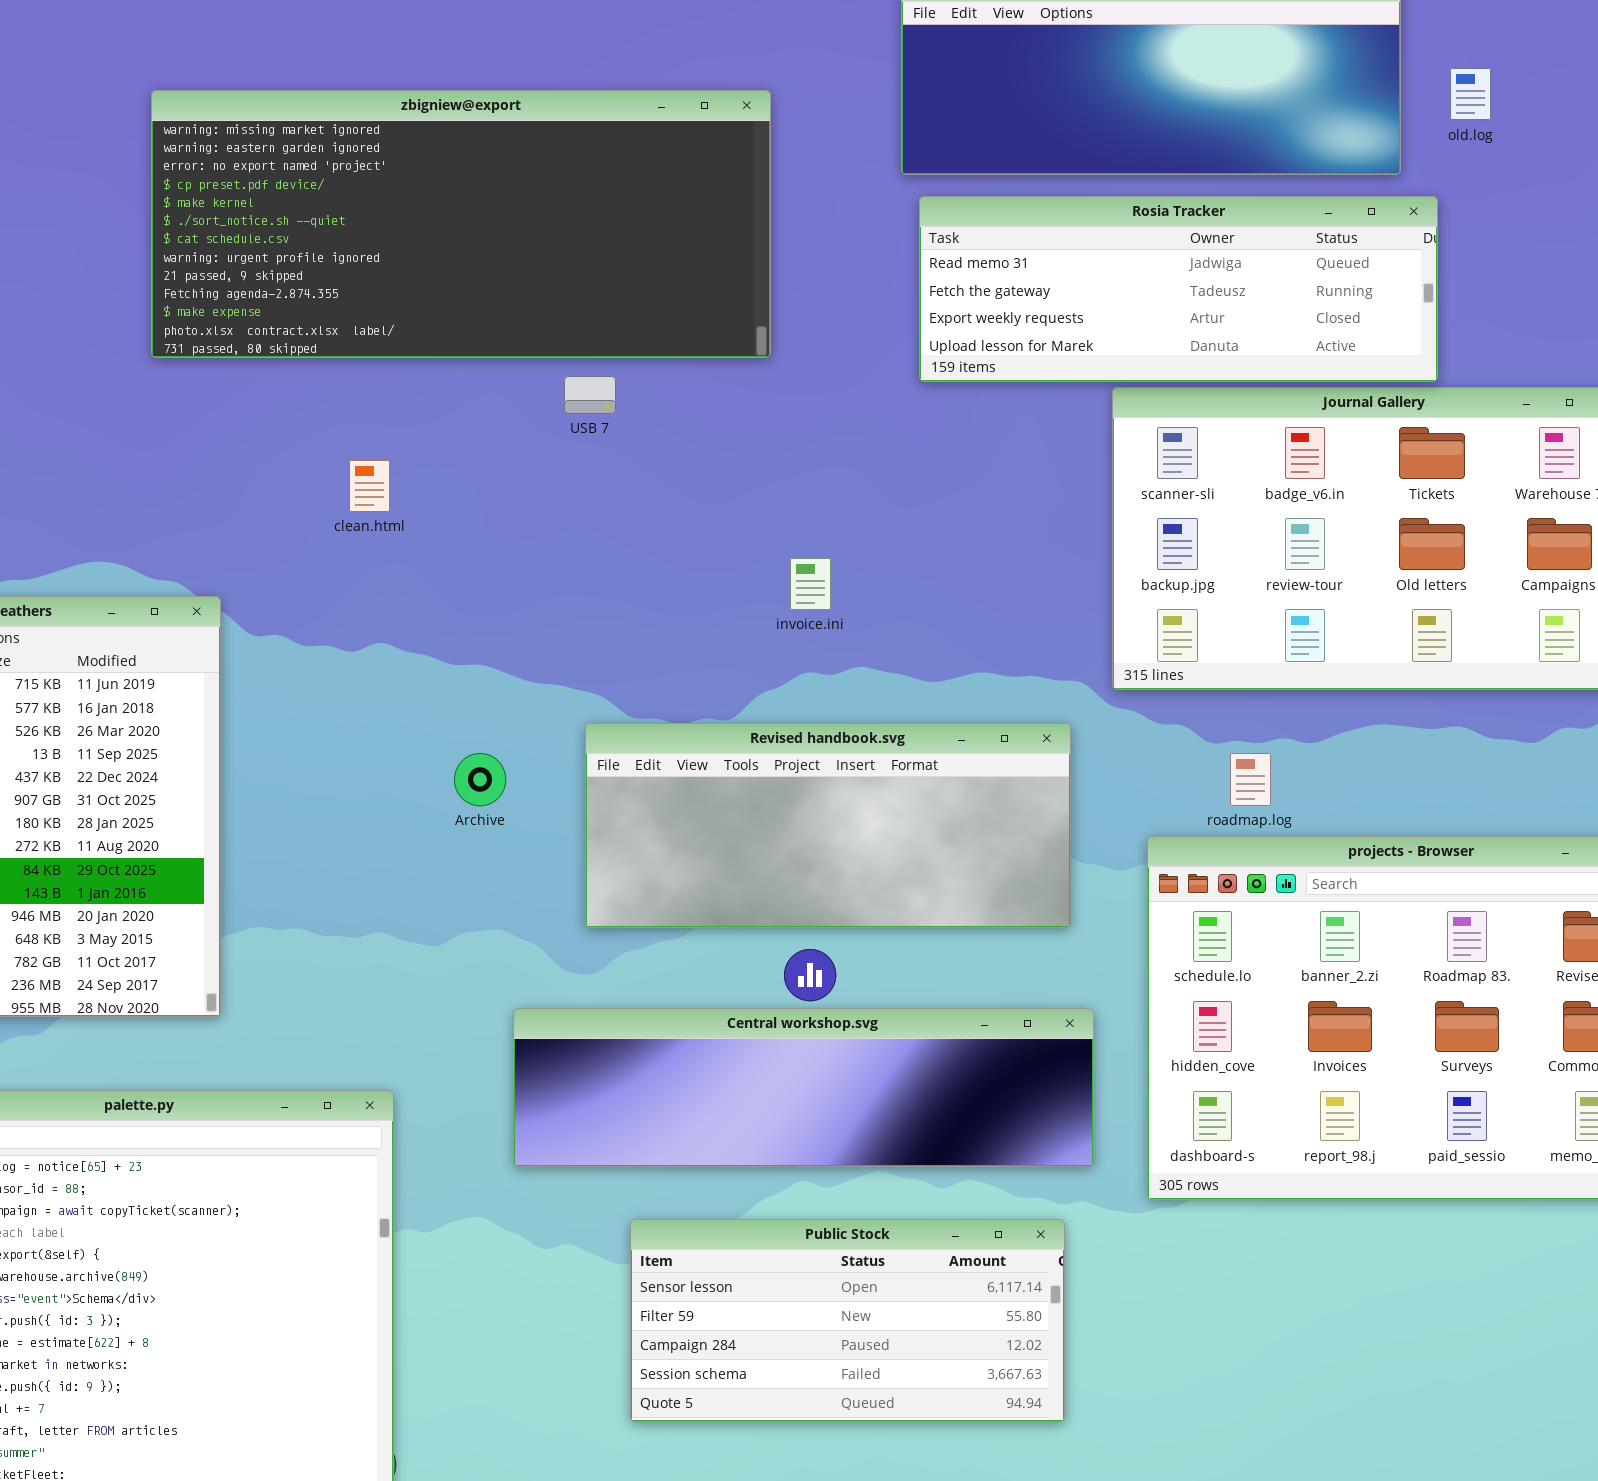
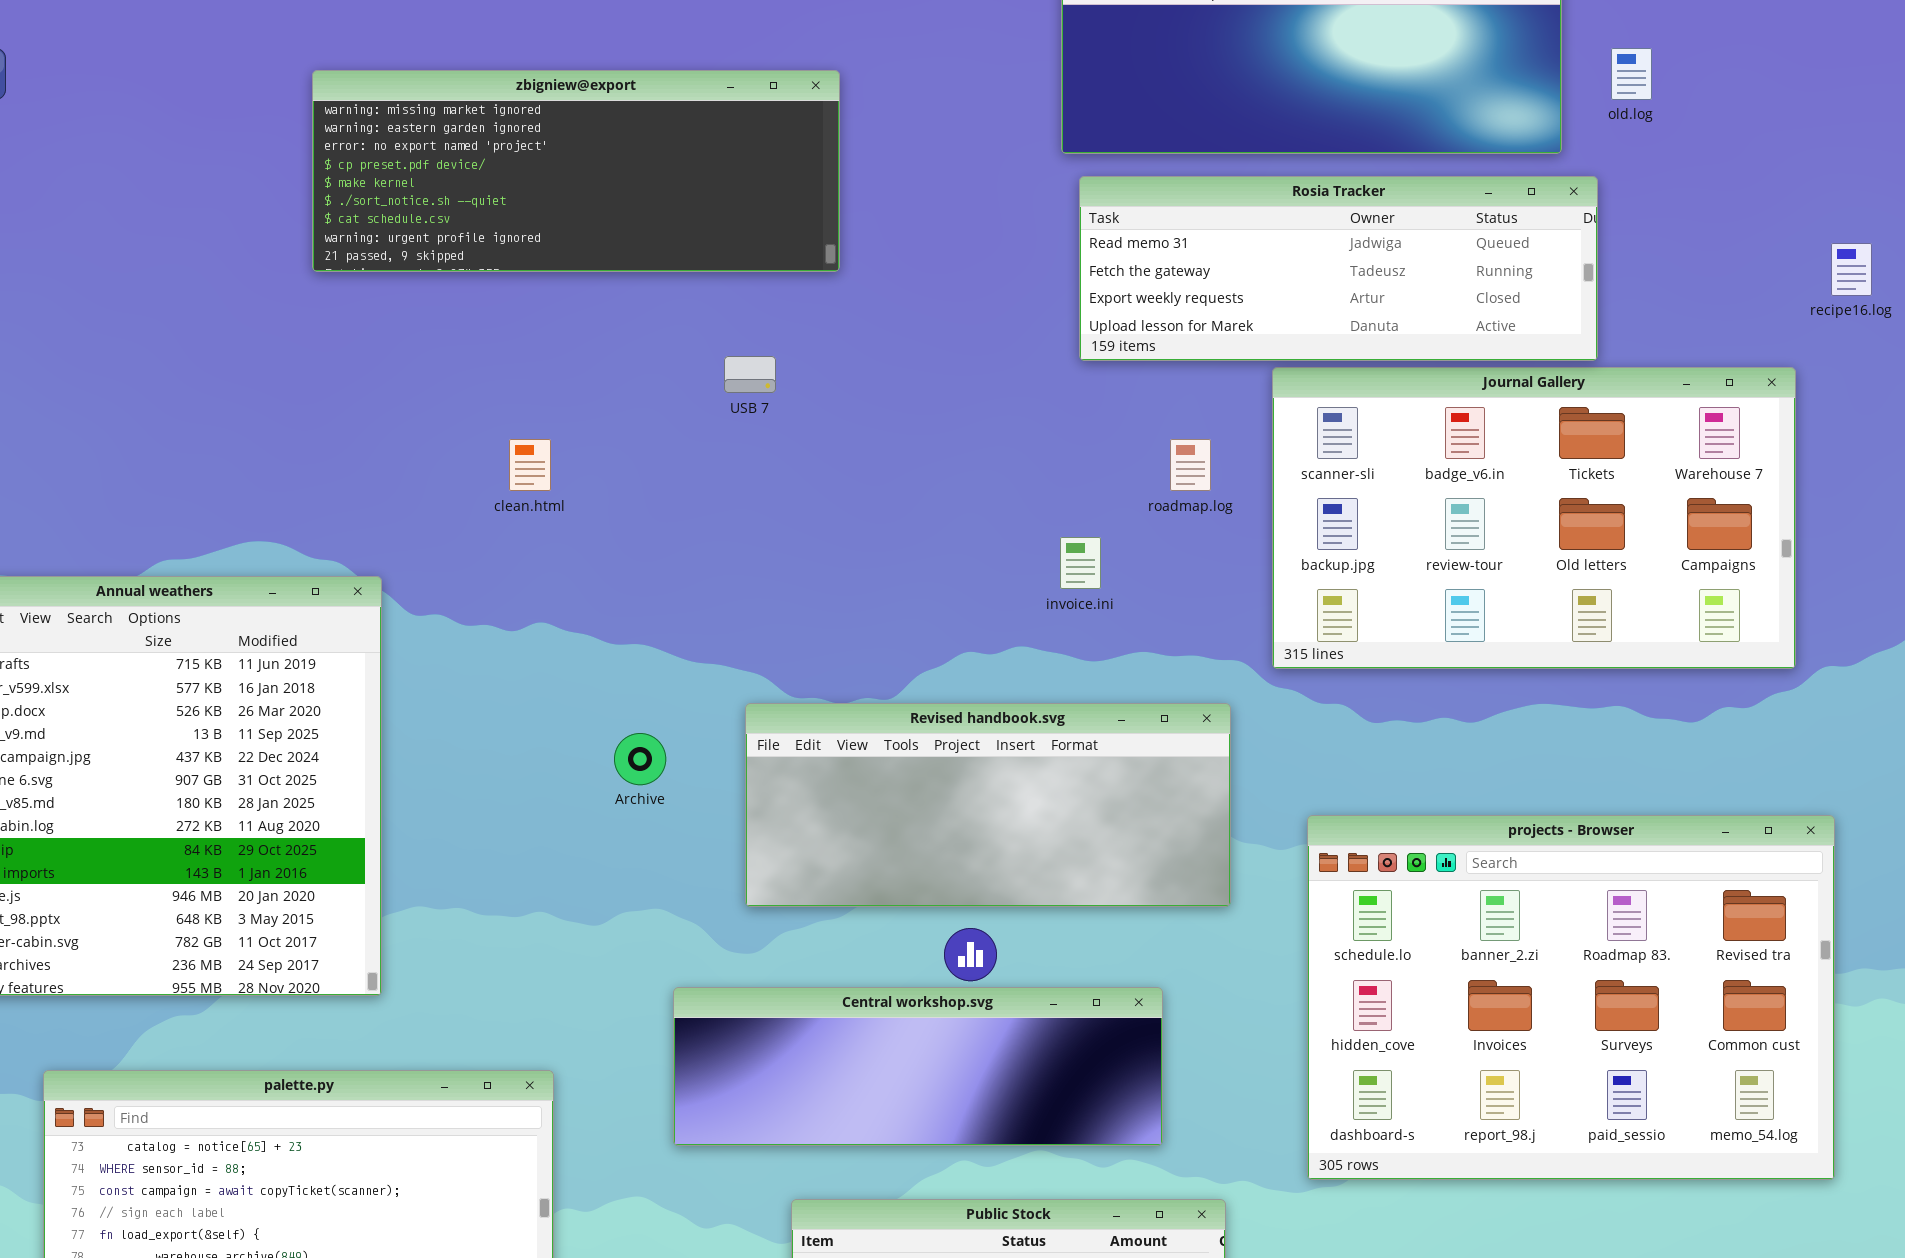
zbigniew@export: [151,90,771,358] -> [312,70,840,272], resized
invoice.ini: [790,558,831,610] -> [1060,537,1101,589], moved
roadmap.log: [1230,753,1271,806] -> [1170,439,1211,491], moved
Central workshop.svg: [513,1008,1094,1167] -> [673,987,1163,1146], resized

